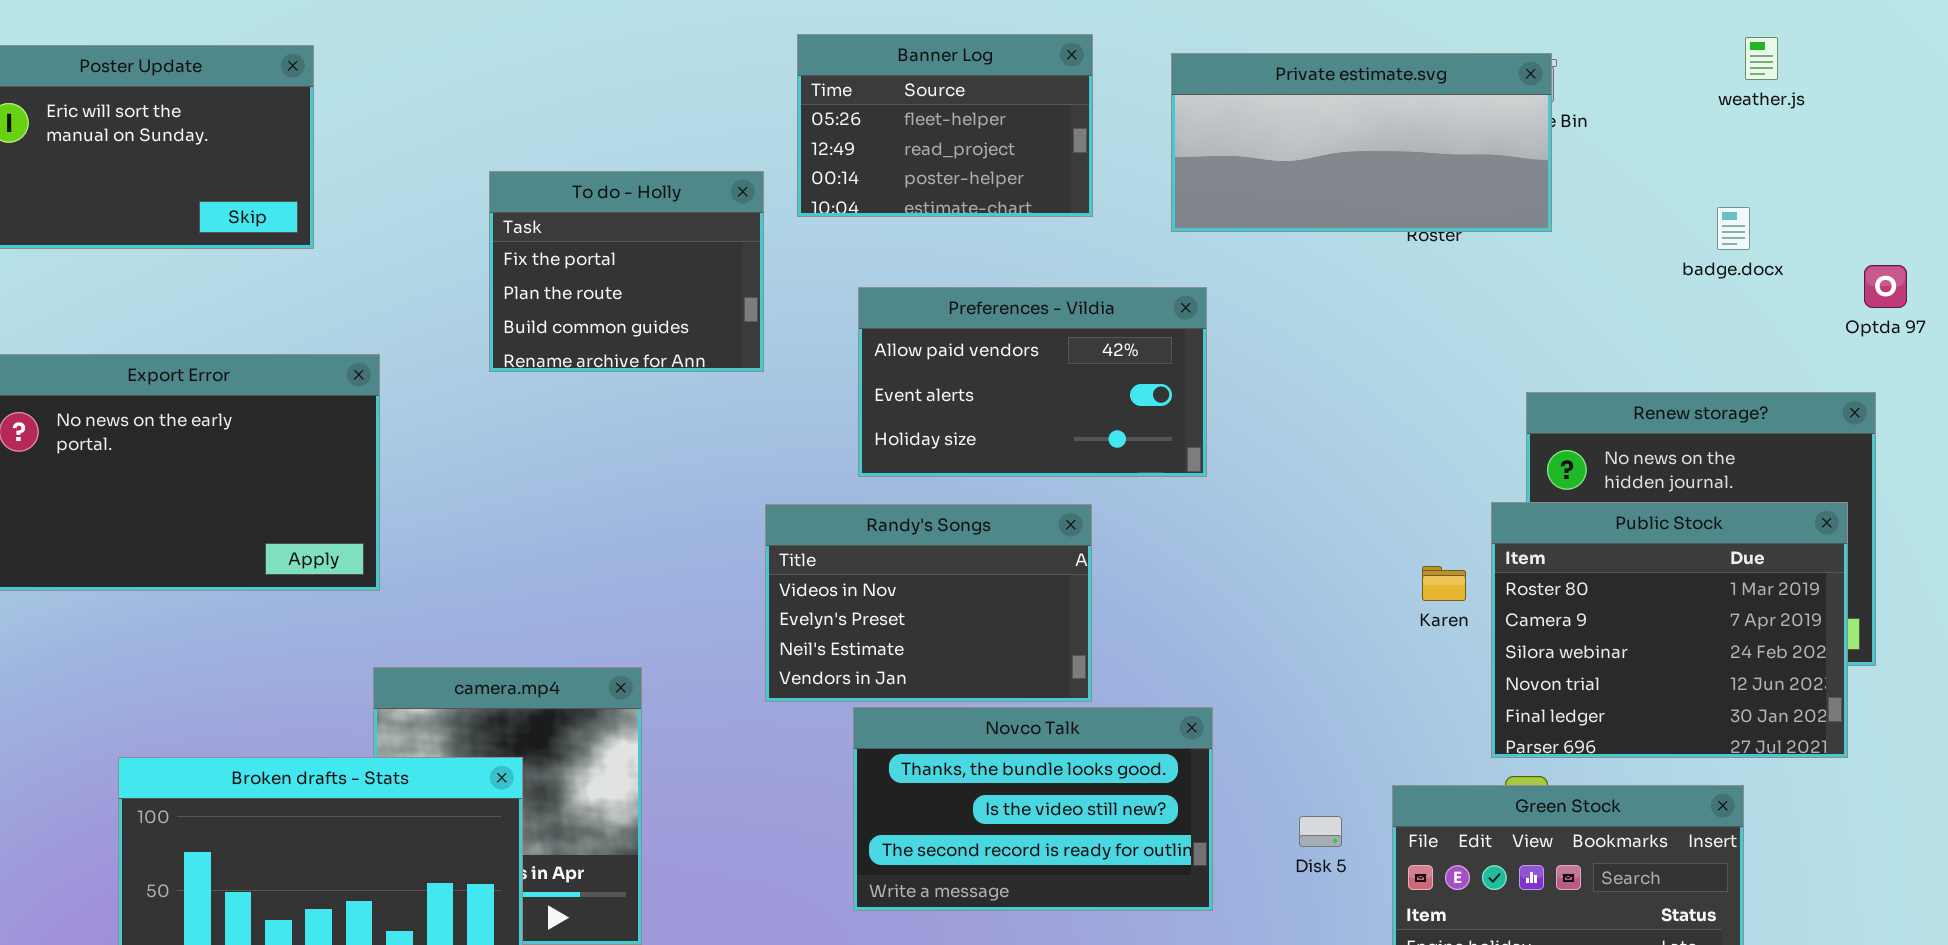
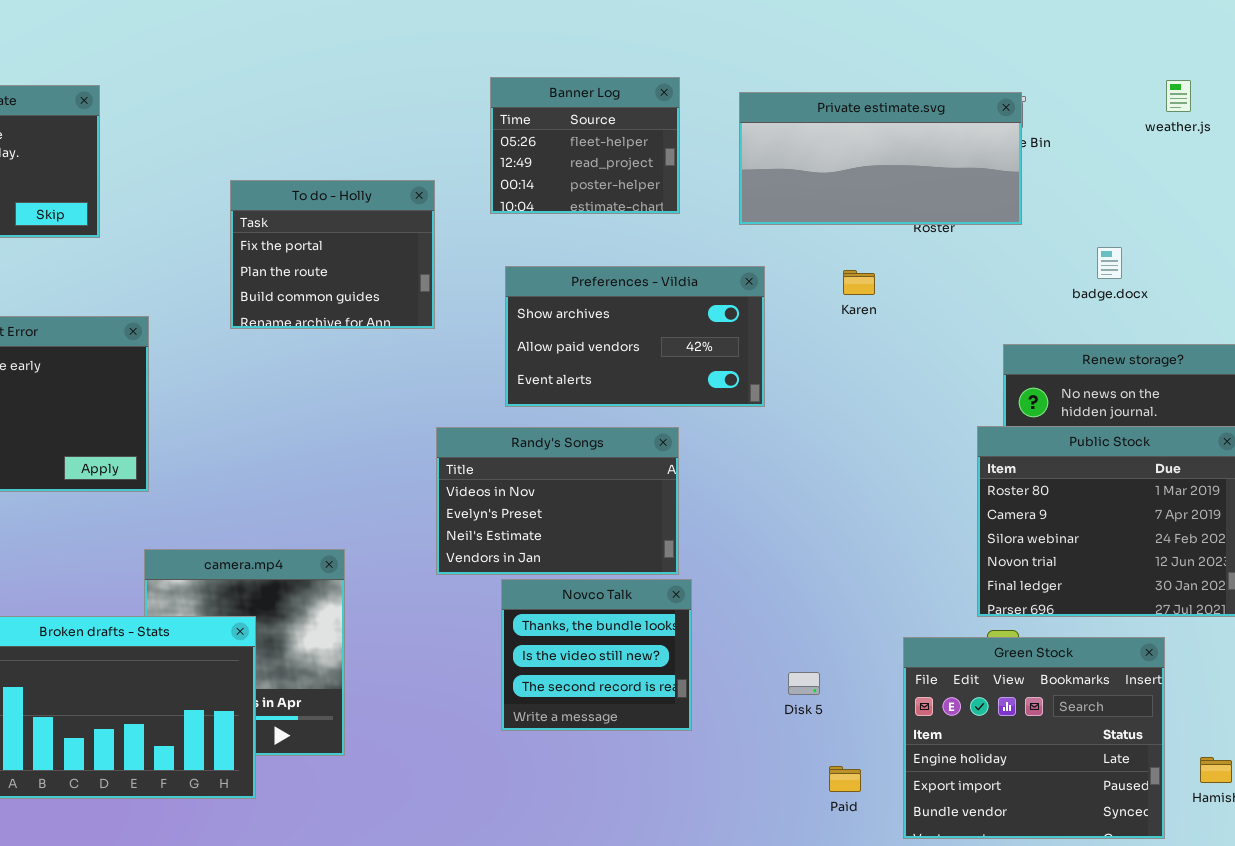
Banner Log: [797,34,1093,217] -> [490,77,680,214], resized
badge.docx: [1717,207,1750,250] -> [1097,247,1122,279], moved
Preferences - Vildia: [858,287,1207,477] -> [505,266,765,407], scrolled up 1 row
Karen: [1422,566,1466,601] -> [843,270,875,295], moved
Novco Talk: [853,707,1213,911] -> [501,579,692,731], resized
Disk 5: [1299,816,1342,847] -> [788,672,820,695], moved

